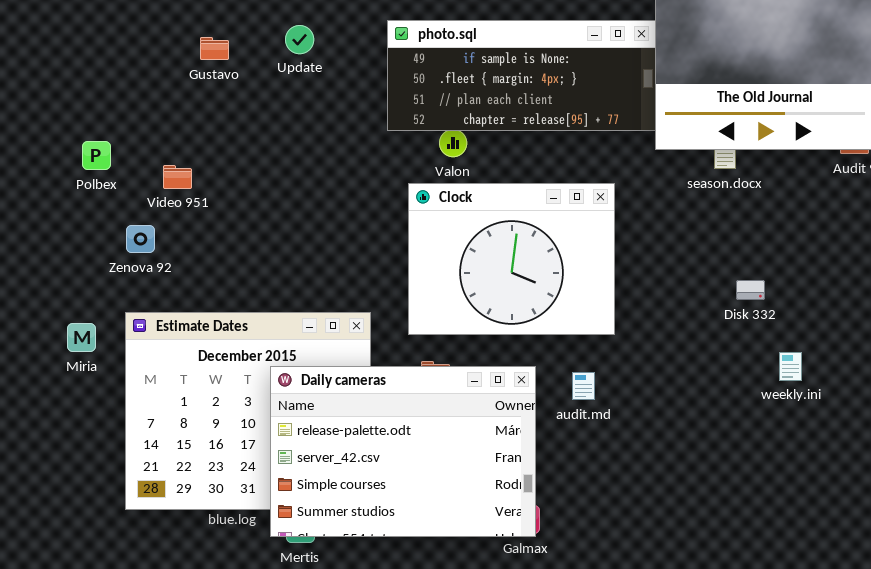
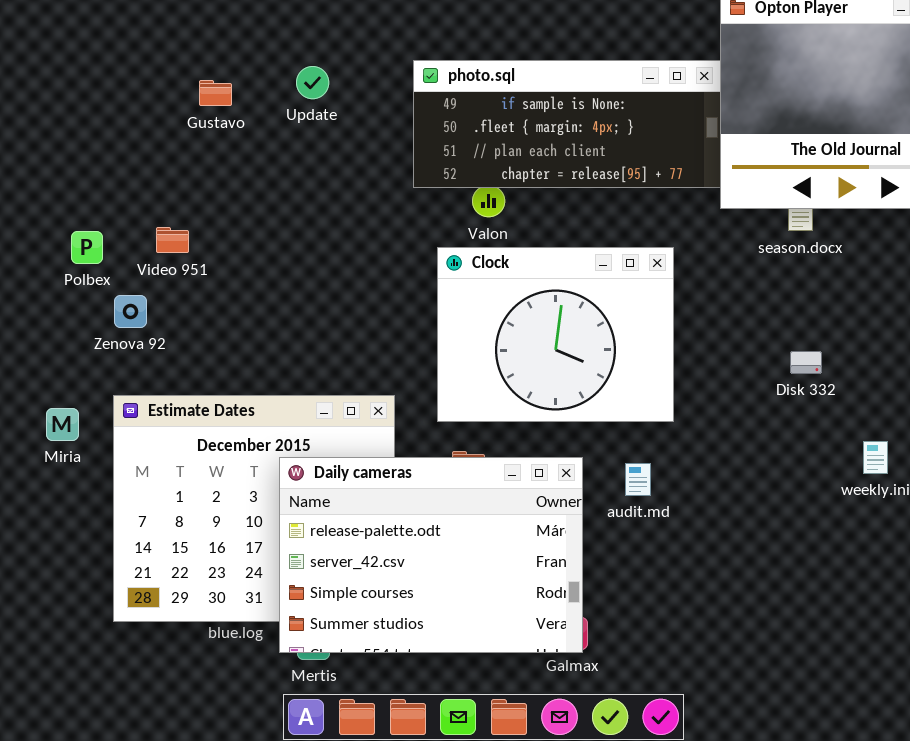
Polbex: [82,141,111,170] -> [71,231,103,264], moved
Disk 332: [736,280,765,300] -> [790,351,822,374], moved

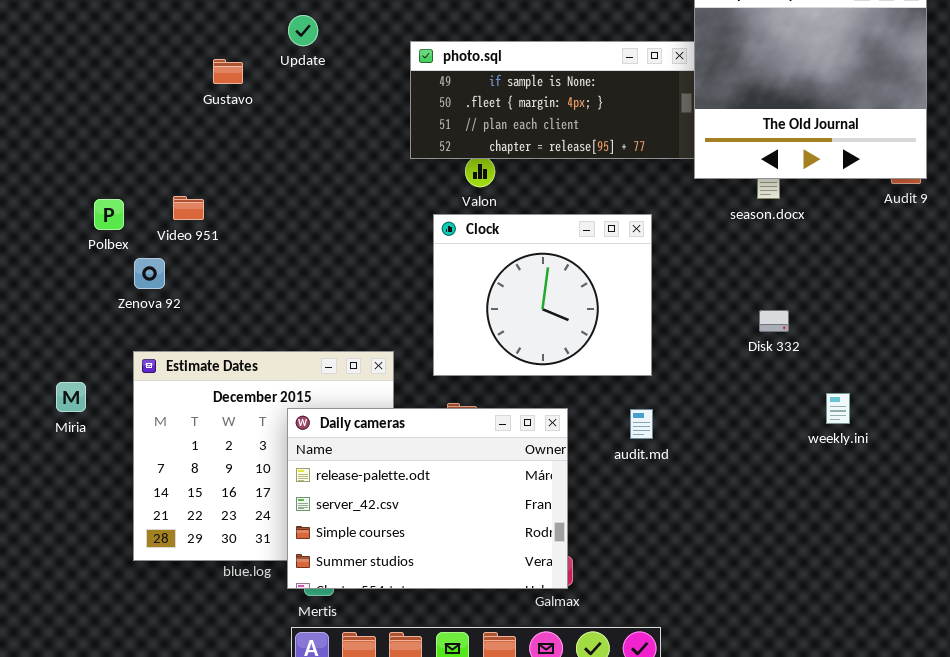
Update: [296,66,329,99] -> [288,15,318,46], moved
Miria: [46,408,79,441] -> [56,382,86,412], moved
audit.md: [625,463,651,496] -> [630,409,653,439], moved

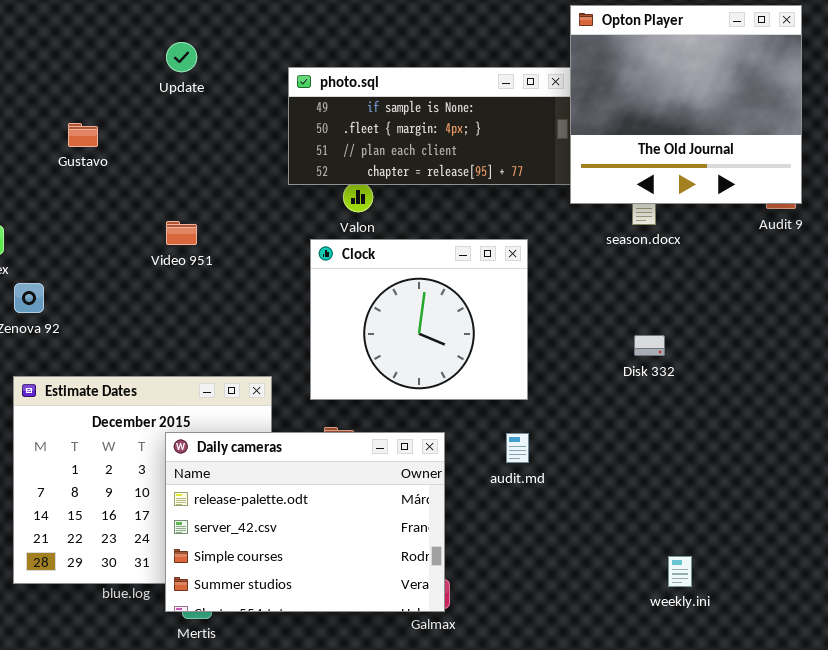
Gustavo: [213,59,243,84] -> [68,123,98,147], moved
Video 951: [173,196,204,220] -> [166,221,197,245], moved
weekly.ini: [826,393,850,424] -> [668,556,692,587], moved

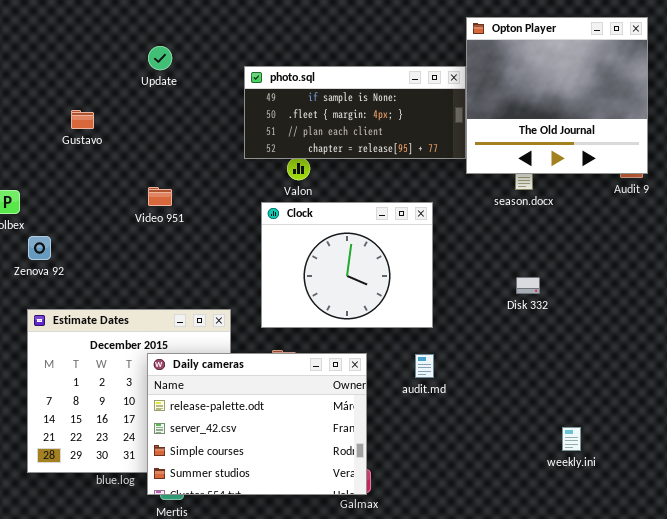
weekly.ini: [668,556,692,587] -> [562,427,581,451], moved

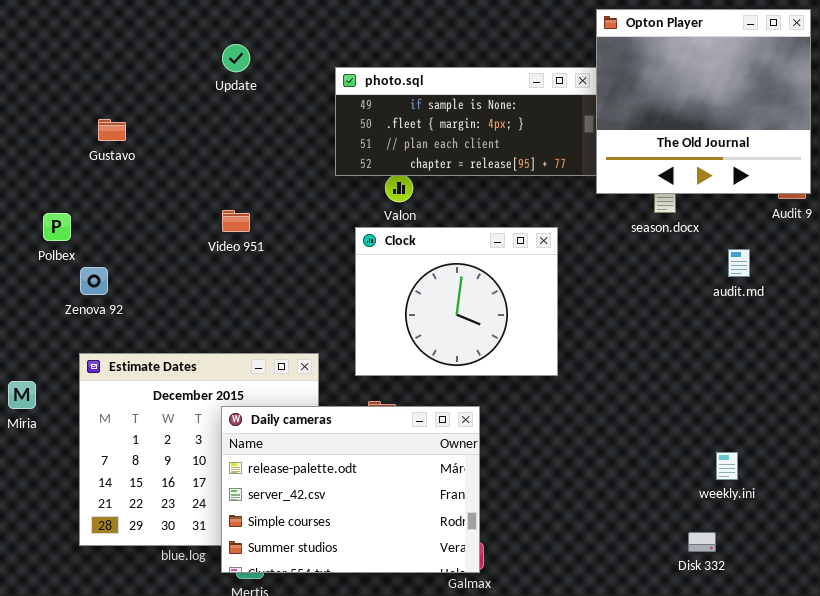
Gustavo: [71,110,94,129] -> [98,119,126,141], moved
Disk 332: [516,277,540,294] -> [688,532,716,552], moved
audit.md: [415,354,434,378] -> [728,249,750,277], moved
weekly.ini: [562,427,581,451] -> [716,452,738,480], moved

